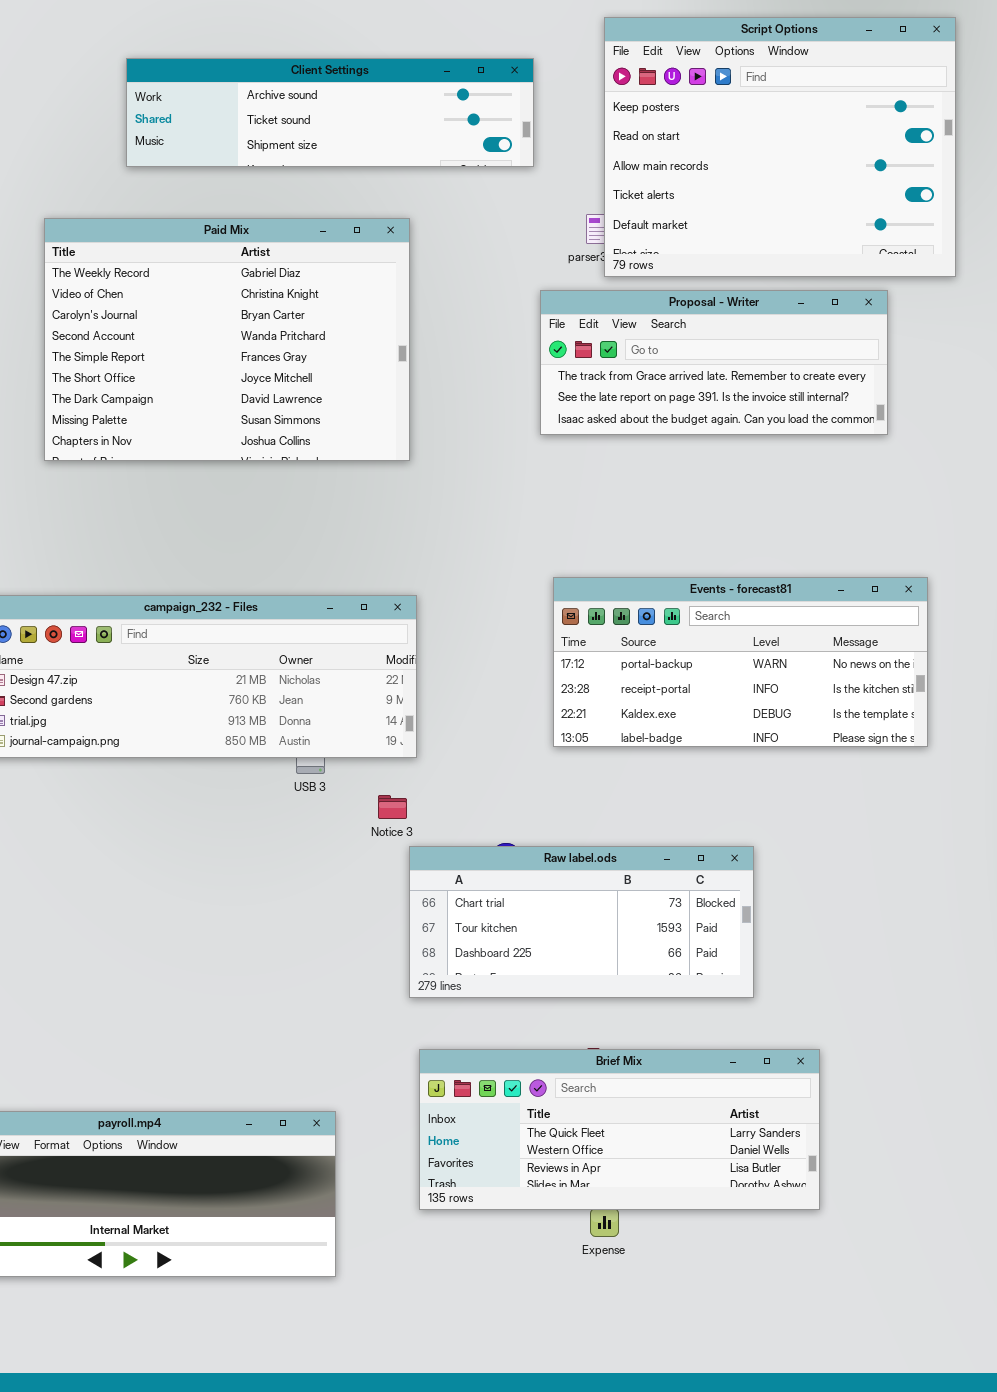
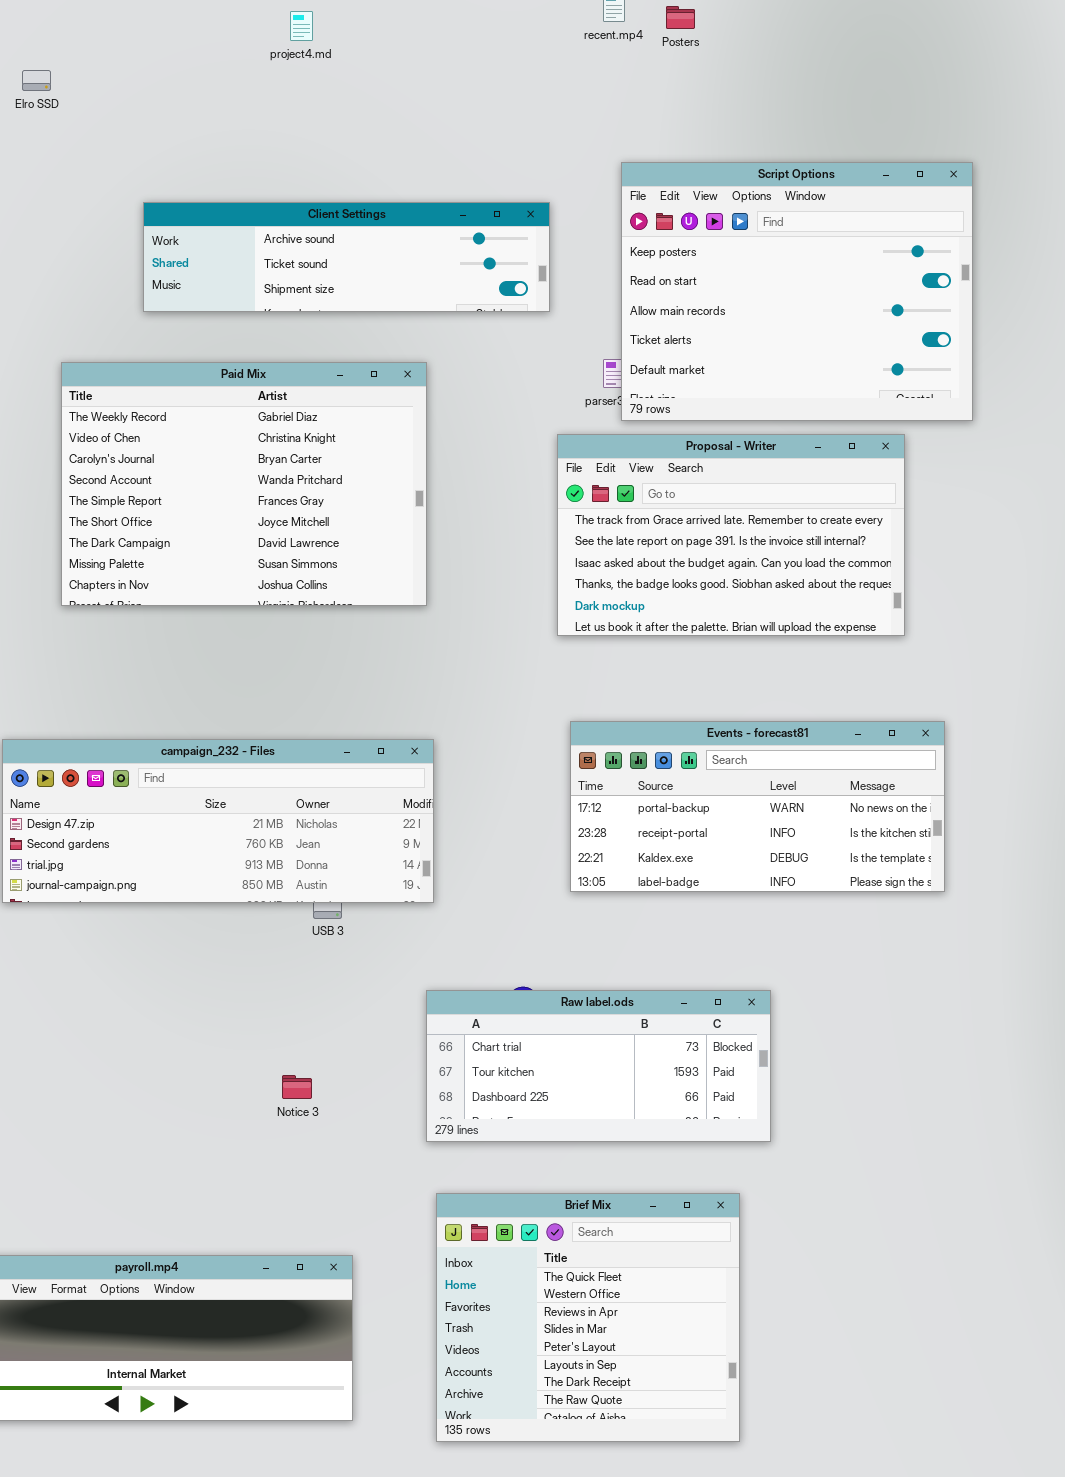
Proposal - Writer: [540,290,888,435] -> [557,434,905,636], resized
Notice 3: [378,795,407,819] -> [282,1075,312,1099], moved
Brief Mix: [419,1049,820,1210] -> [436,1193,740,1442], resized

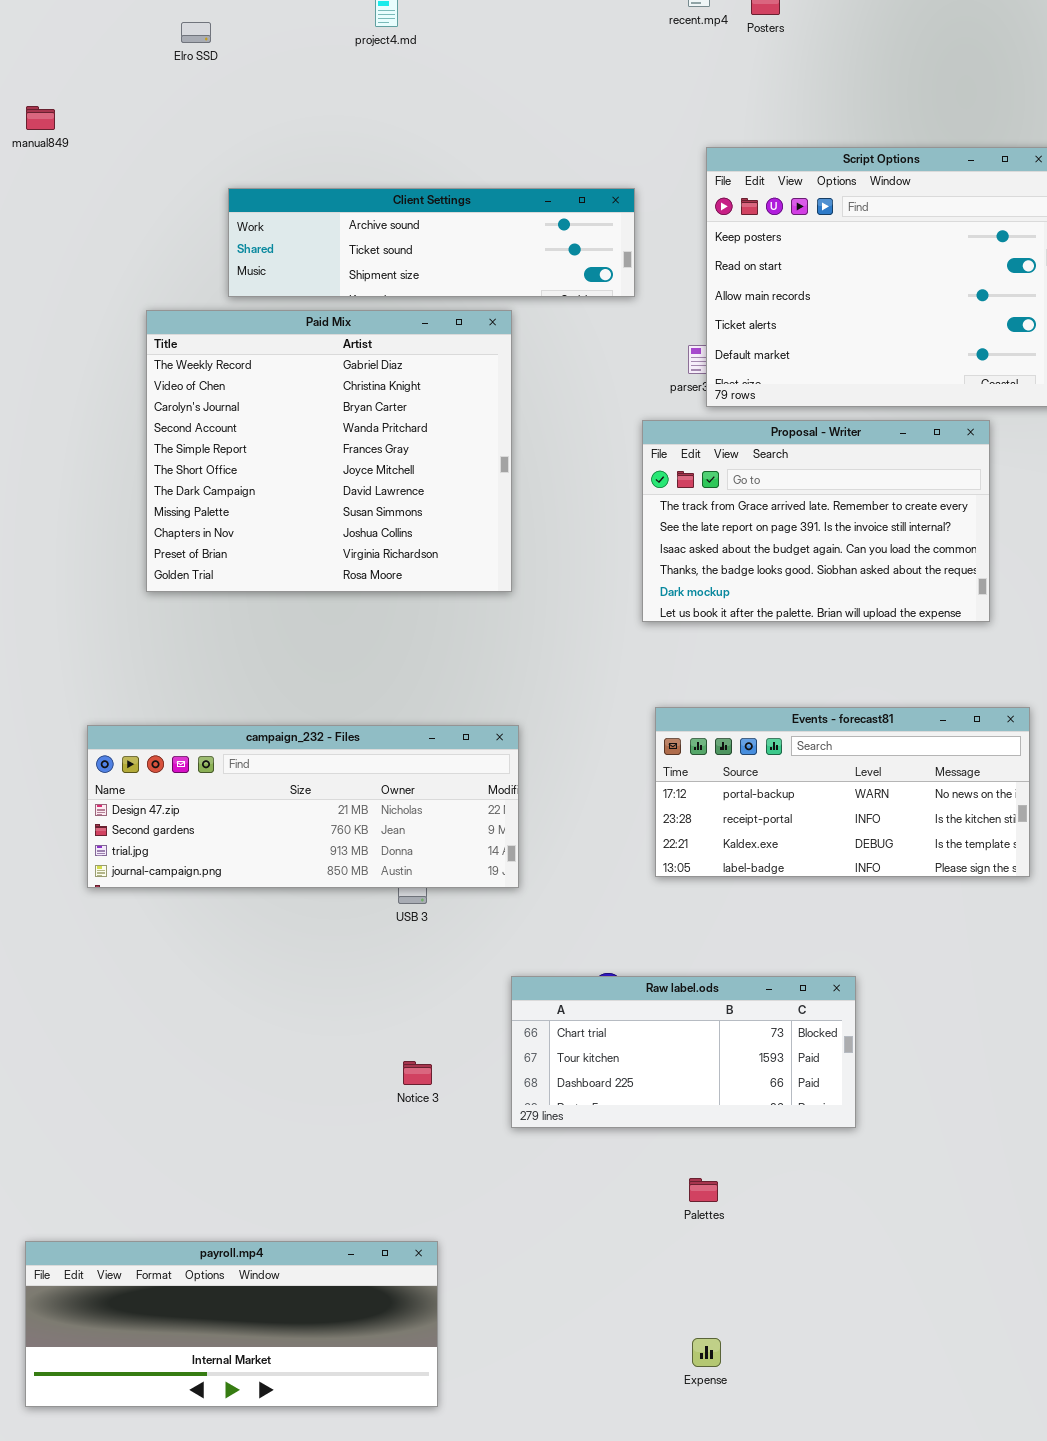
Elro SSD: [22,70,51,91] -> [181,22,211,43], moved
Paid Mix: [61,362,427,606] -> [146,310,512,592], resized
Notice 3: [282,1075,312,1099] -> [403,1061,432,1085], moved
Brief Mix: [436,1193,740,1442] -> none, closed

